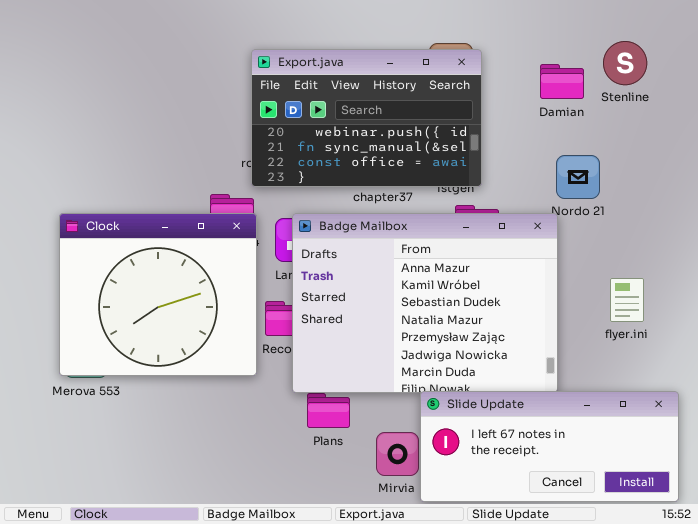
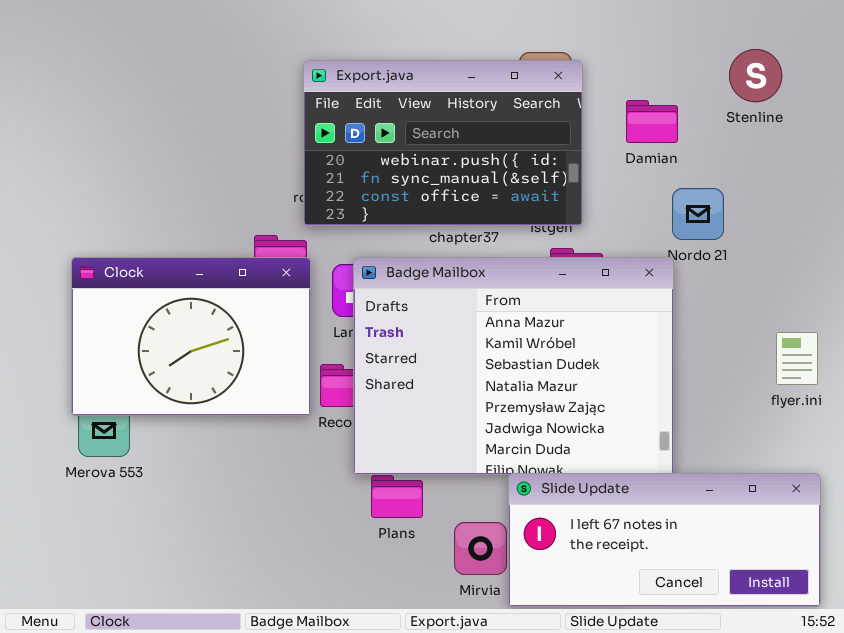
Damian: [540,64,584,99] -> [626,100,678,143], moved
Clock: [59,213,257,376] -> [71,257,311,416], resized
flyer.ini: [610,278,644,322] -> [776,332,818,385], moved

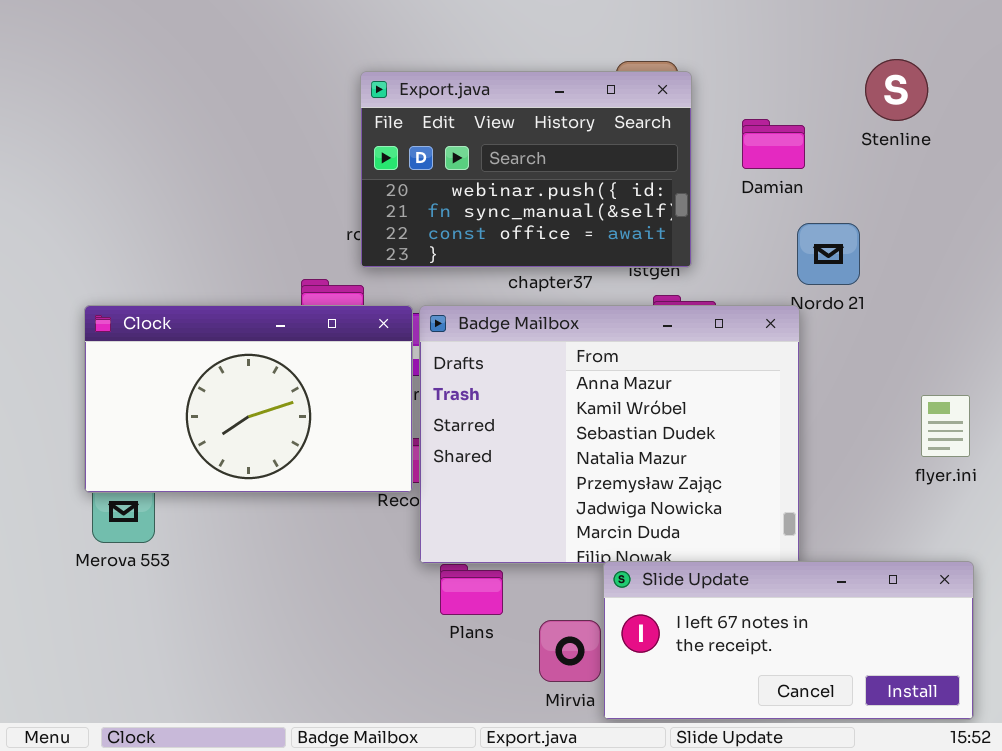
Clock: [71,257,311,416] -> [84,305,413,493], resized

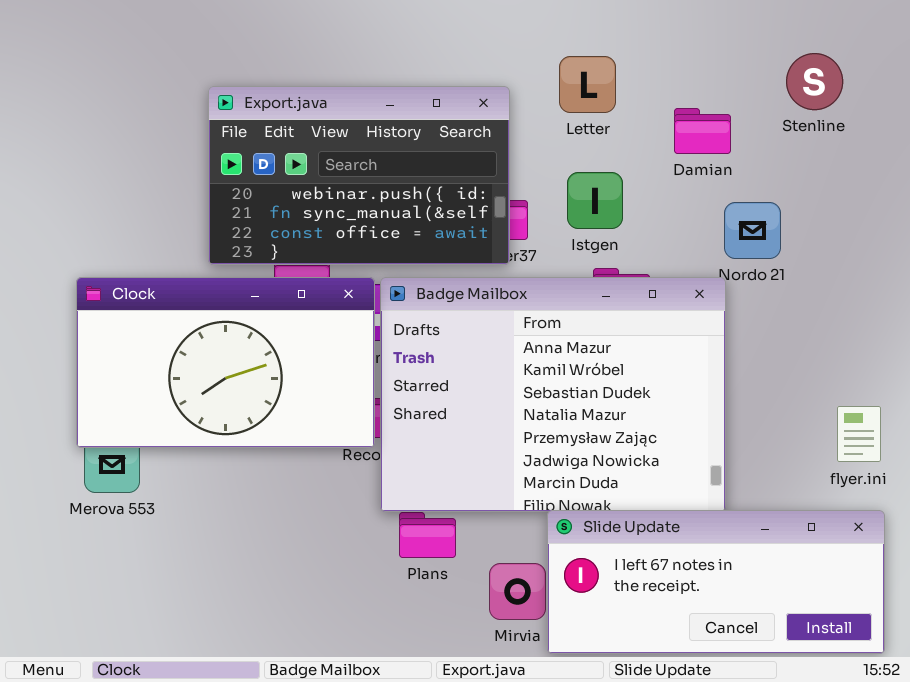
Export.java: [360,71,692,268] -> [208,86,510,265], moved
flyer.ini: [921,395,970,457] -> [837,406,881,462], moved

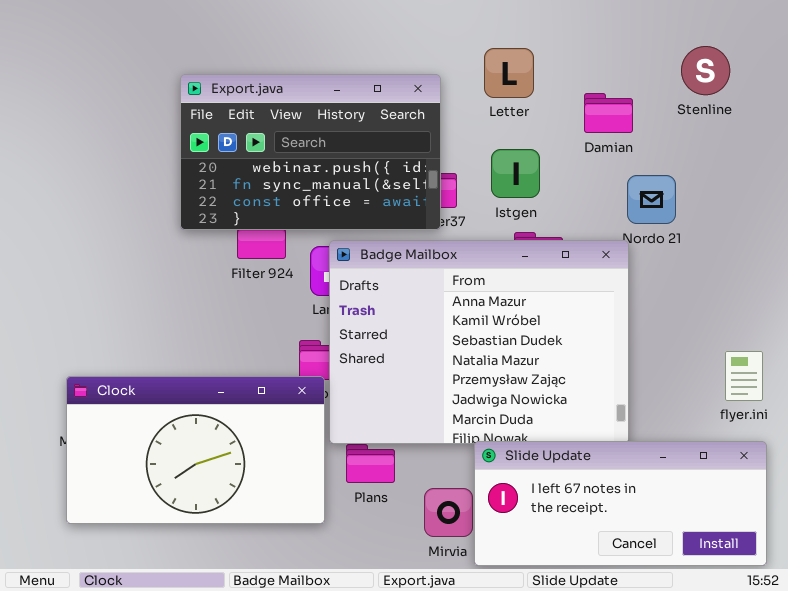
Clock: [76,277,375,448] -> [66,376,325,524], moved

